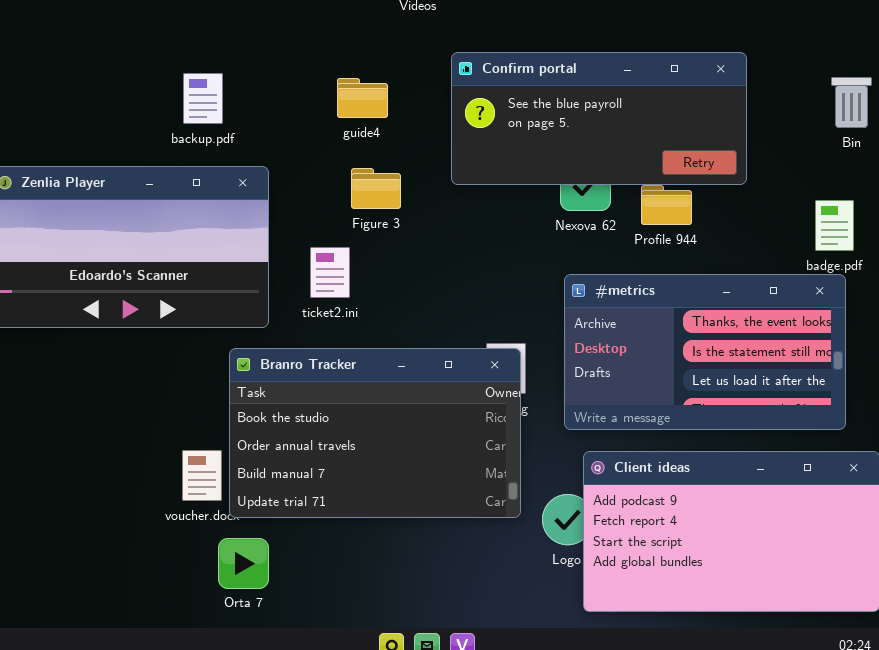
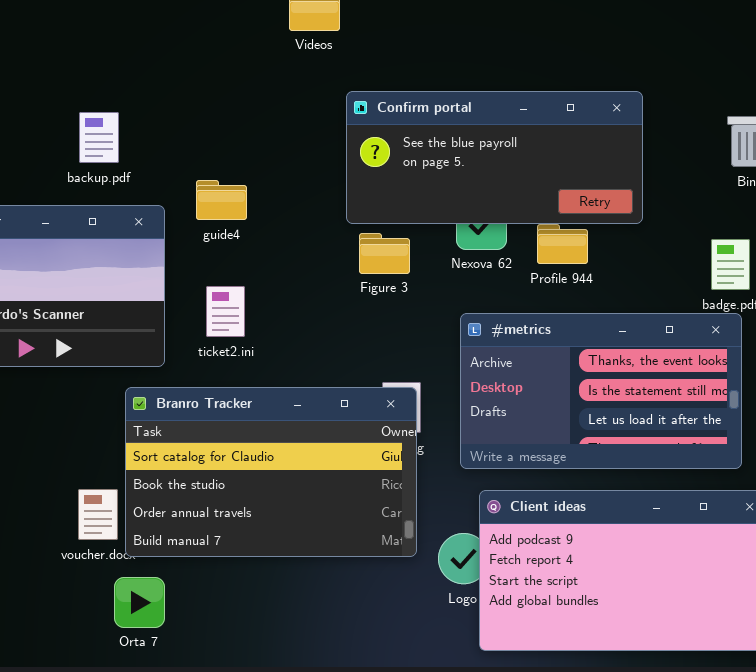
guide4: [337,78,388,118] -> [196,180,247,220], moved
Figure 3: [351,168,401,209] -> [359,233,410,274], moved
Branro Tracker: [229,348,521,518] -> [125,387,417,557], scrolled up 1 row

